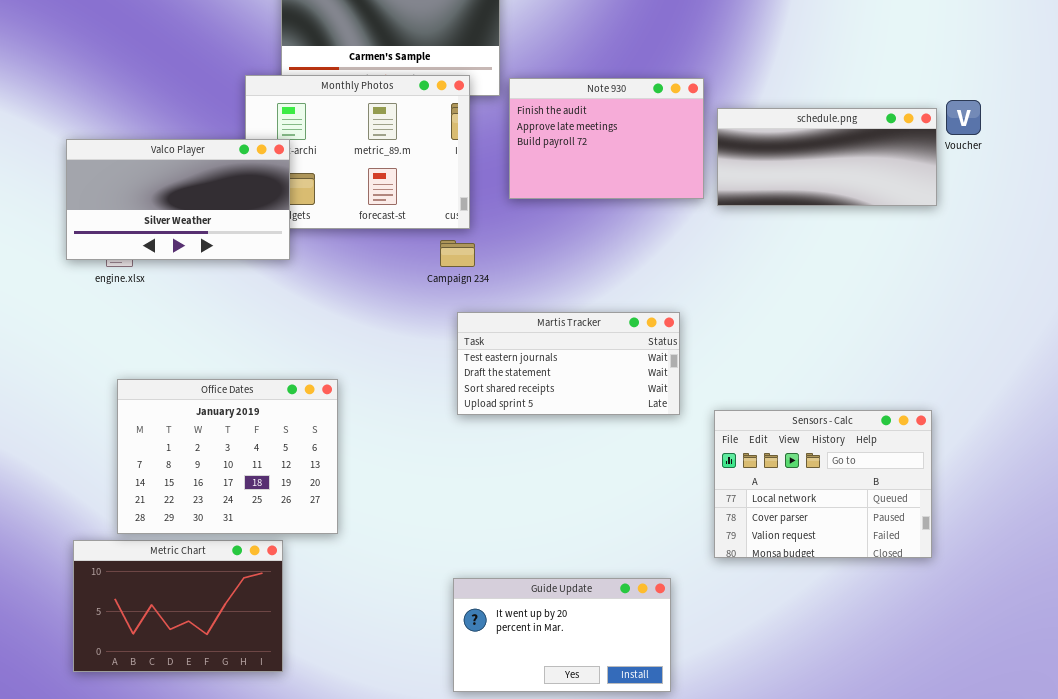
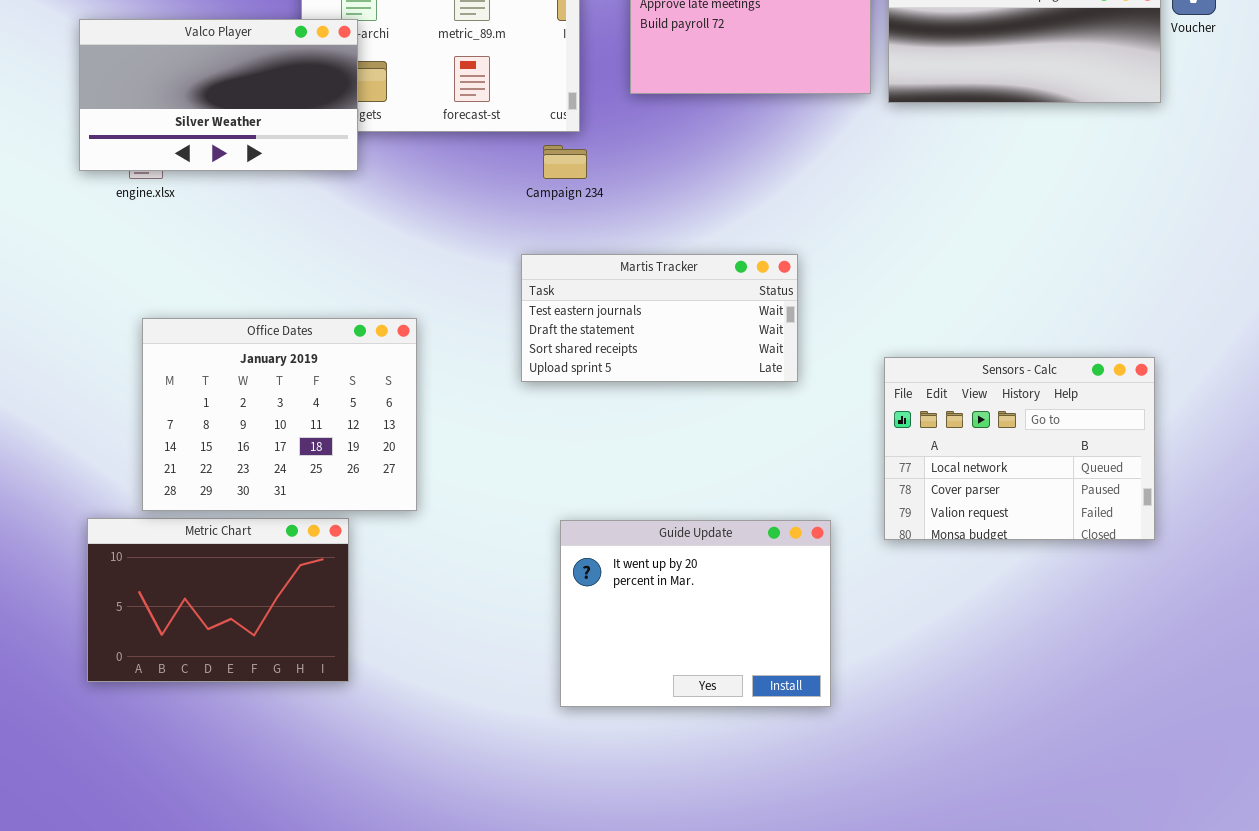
Martis Tracker: [457,312,680,415] -> [521,254,798,382], moved
Guide Update: [453,578,671,692] -> [560,520,831,707], resized

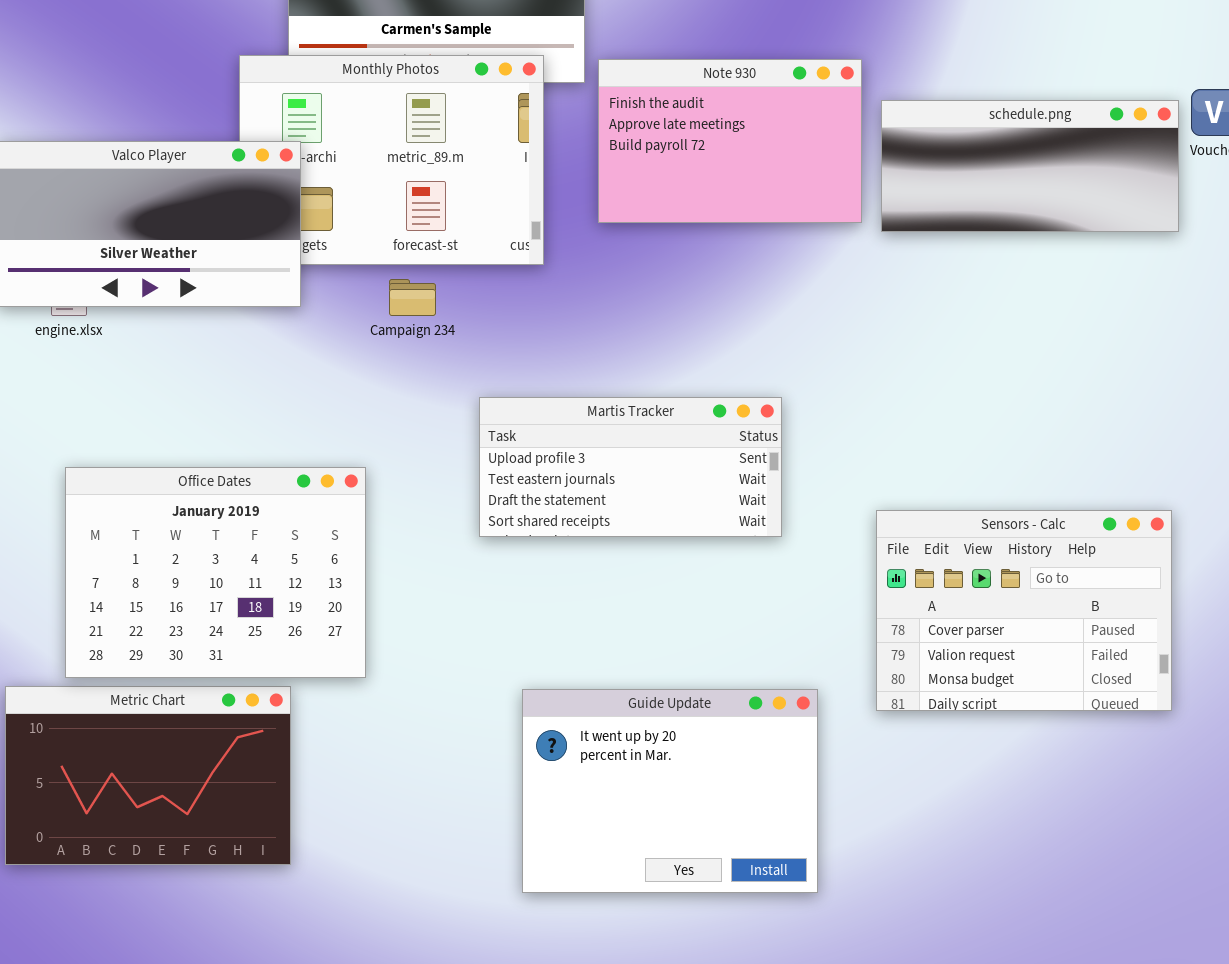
Campaign 234: [543,145,587,179] -> [389,279,436,316], moved
Martis Tracker: [521,254,798,382] -> [479,397,782,537], scrolled up 1 row
Sensors - Calc: [884,357,1155,540] -> [876,510,1172,711], scrolled down 1 row

